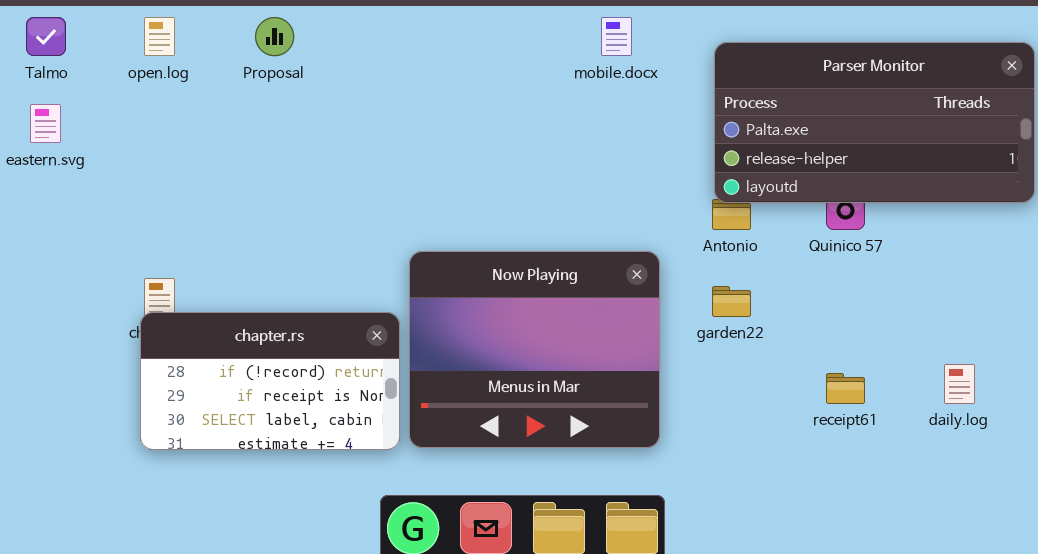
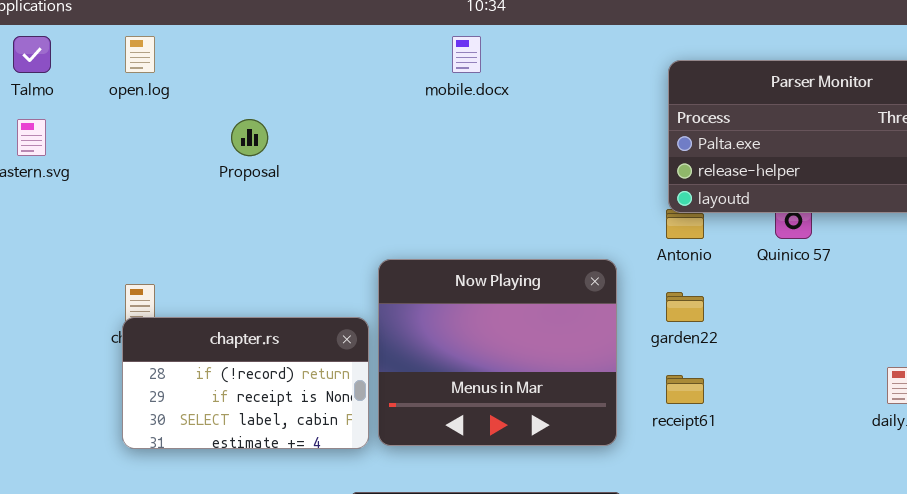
Proposal: [255,17,294,56] -> [231,119,268,156], moved
mobile.docx: [601,17,632,56] -> [452,36,481,73], moved
receipt61: [826,373,865,404] -> [666,375,704,404], moved

